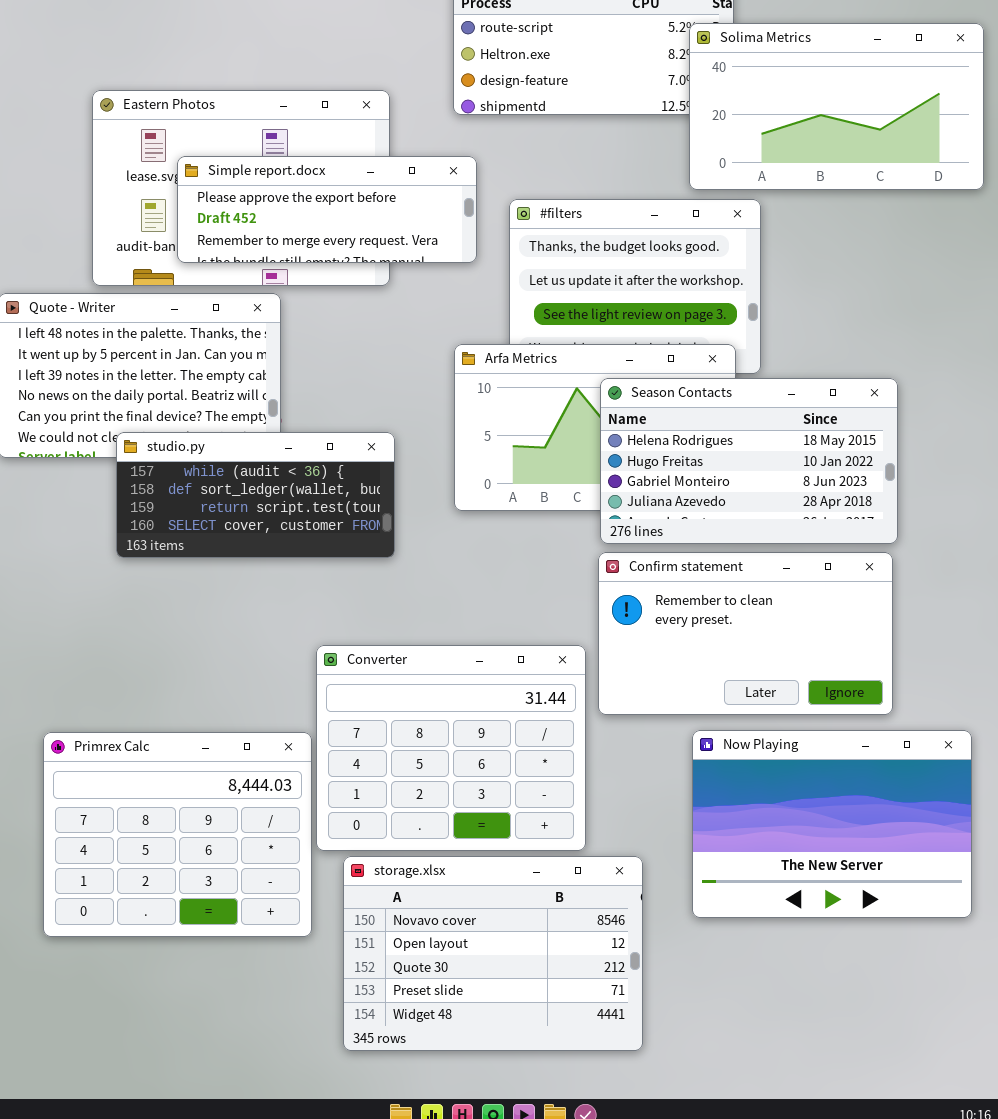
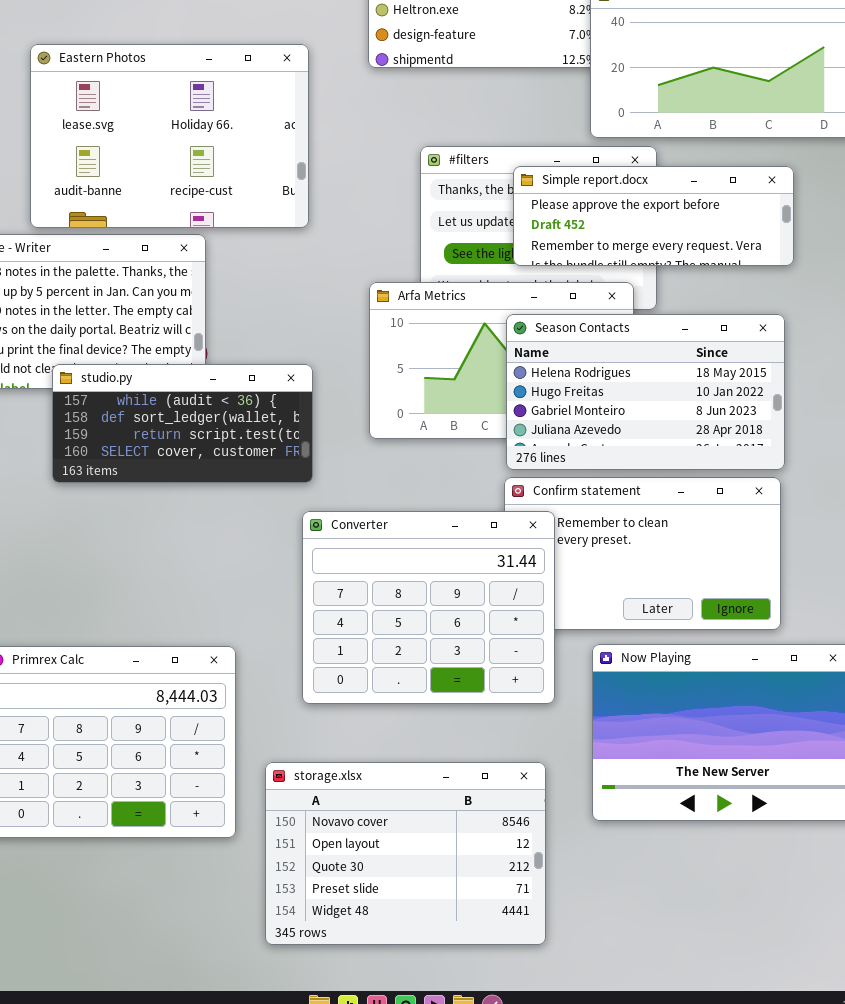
Simple report.docx: [177,156,477,263] -> [513,166,794,266], moved
Converter: [316,645,586,851] -> [302,511,555,704], moved

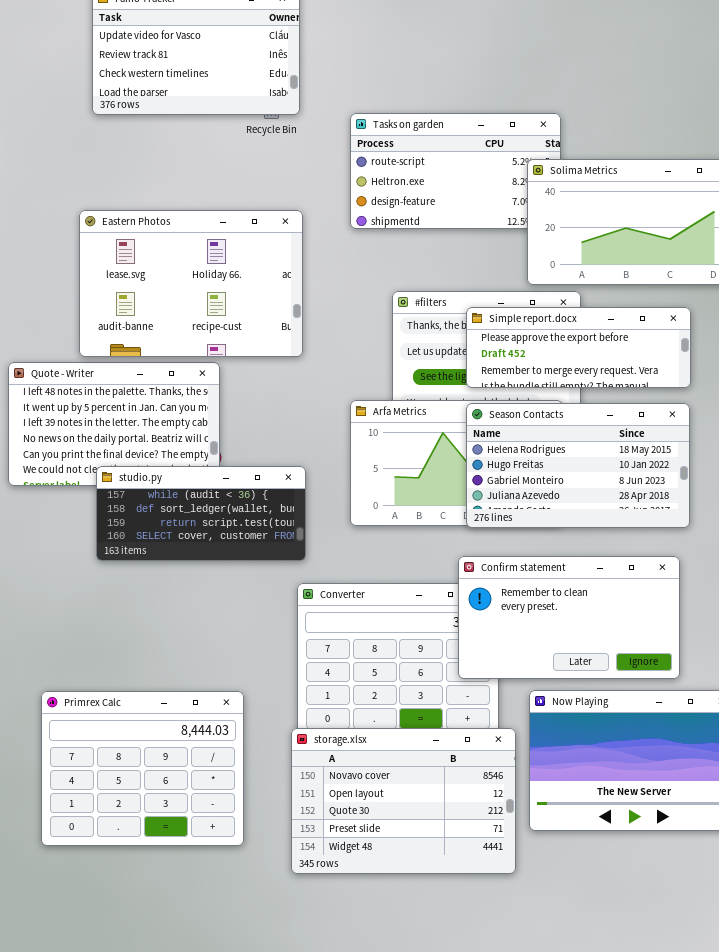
Season Contacts: [506,314,785,470] -> [466,403,690,528], moved
Confirm statement: [504,477,781,630] -> [458,556,680,679], raised
storage.xlsx: [265,762,546,945] -> [291,728,516,874], moved

